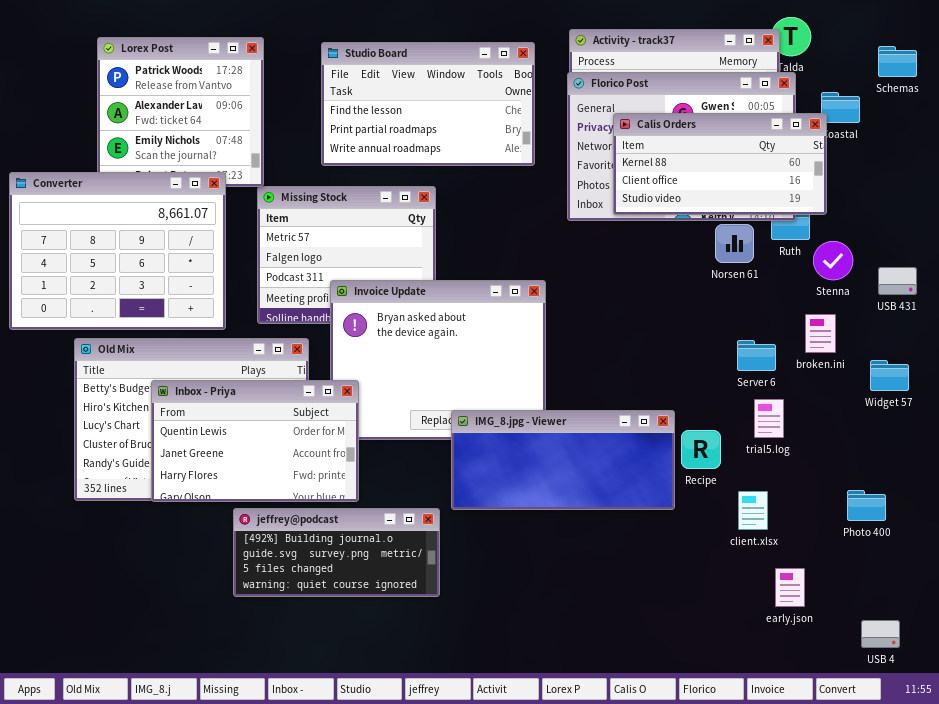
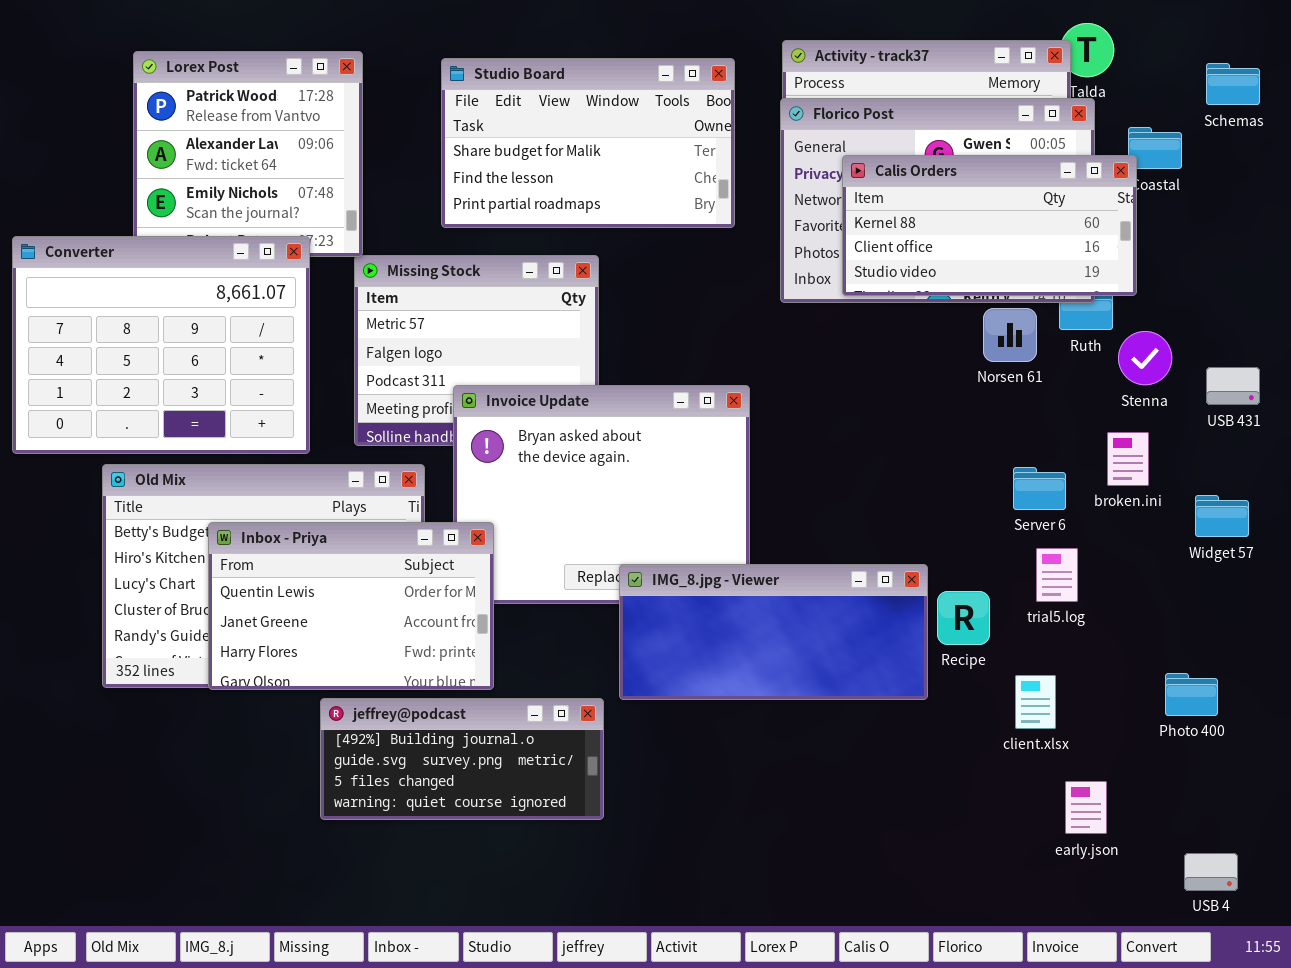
Studio Board: [321,42,535,166] -> [441,58,735,228], scrolled up 1 row

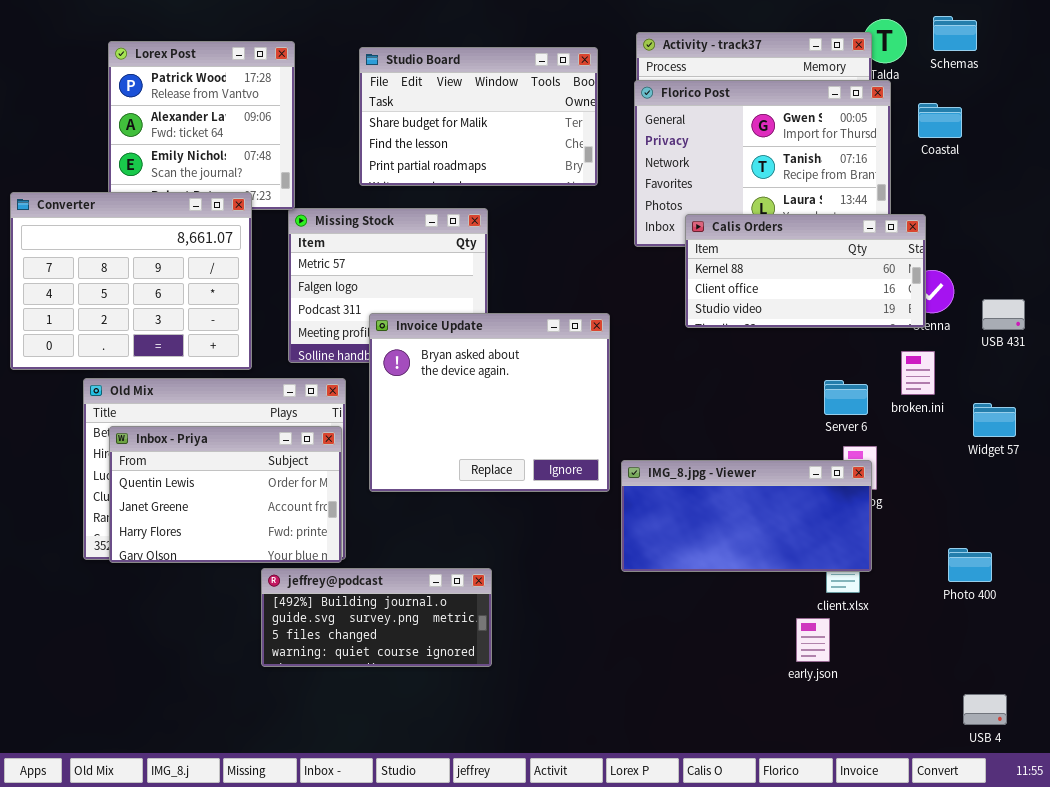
Schemas: [1206,63,1260,105] -> [933,16,977,51], moved
Calis Orders: [842,155,1137,296] -> [685,214,926,328], moved
Inbox - Priya: [208,522,494,690] -> [109,426,342,563], moved
IMG_8.jpg - Viewer: [619,564,928,700] -> [621,460,872,572], moved
early.json: [1065,781,1107,834] -> [796,618,830,662], moved

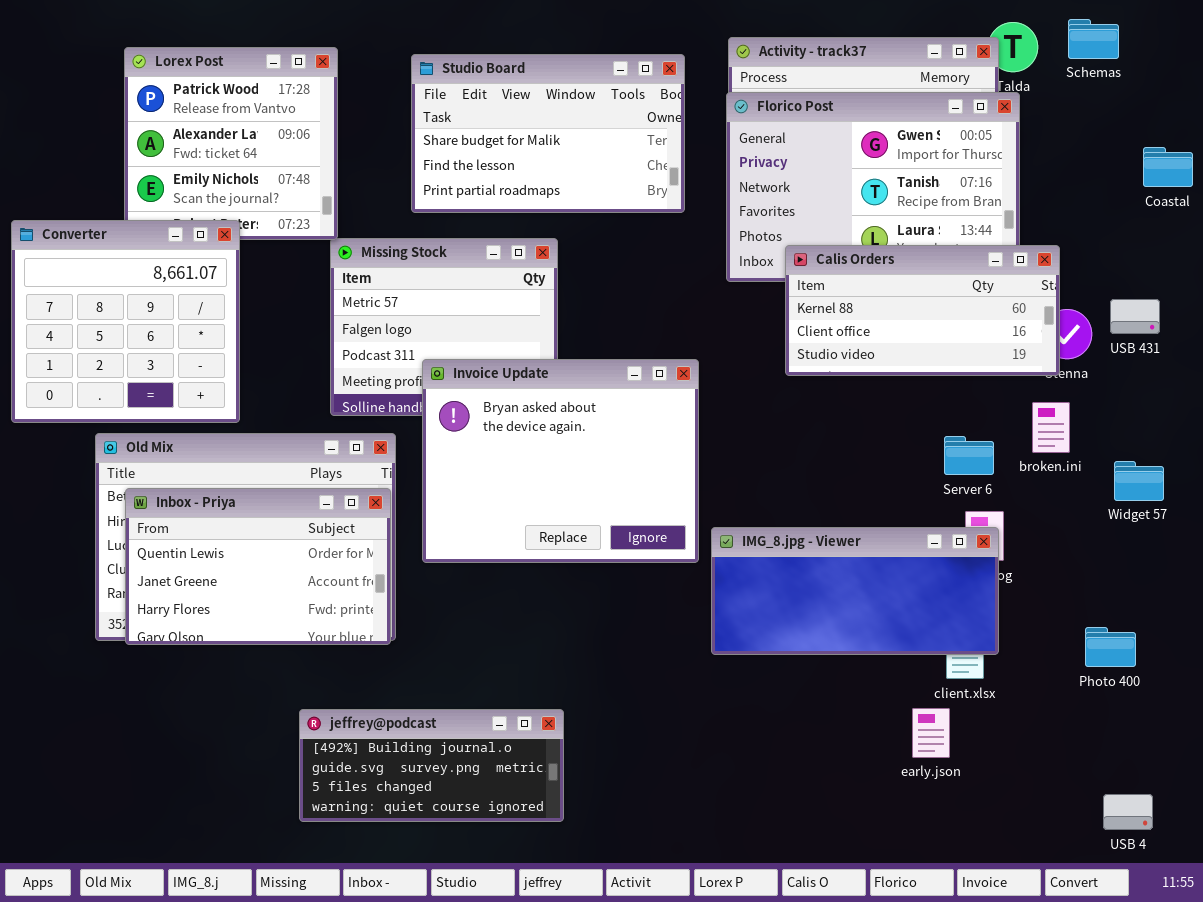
Coastal: [918,103,962,138] -> [1143,147,1193,187], moved
Converter: [10,192,252,370] -> [11,220,240,423], resized
USB 431: [982,299,1025,330] -> [1110,299,1160,334], moved
jeffrey@podcast: [261,568,492,667] -> [299,709,564,822], moved

